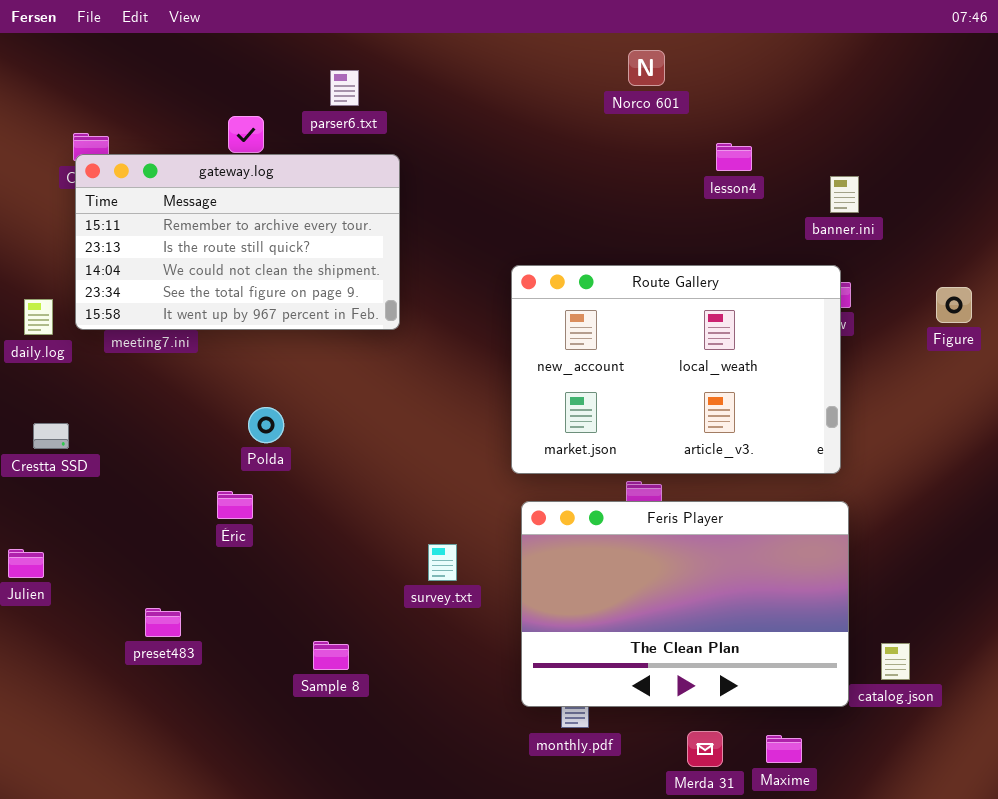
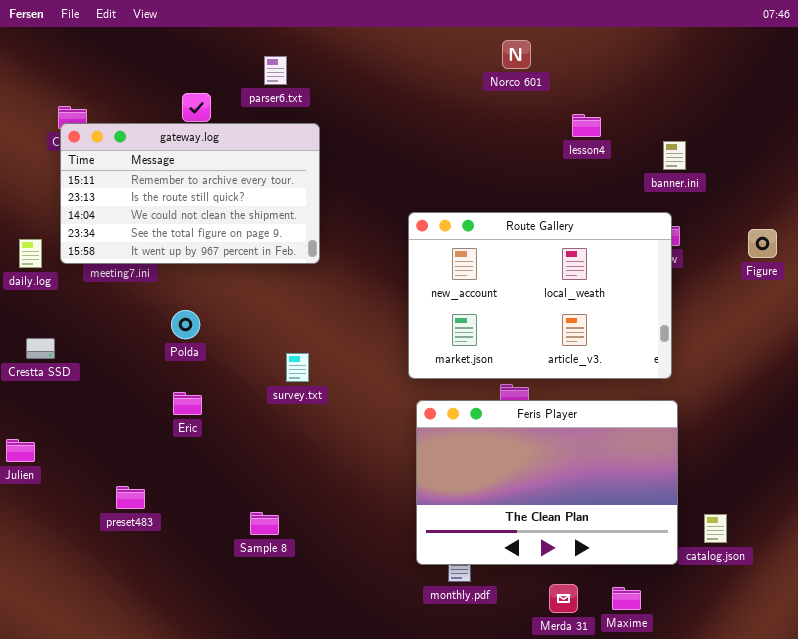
Polda: [248,407,284,443] -> [171,310,200,339], moved
survey.txt: [428,544,457,581] -> [286,353,309,382], moved

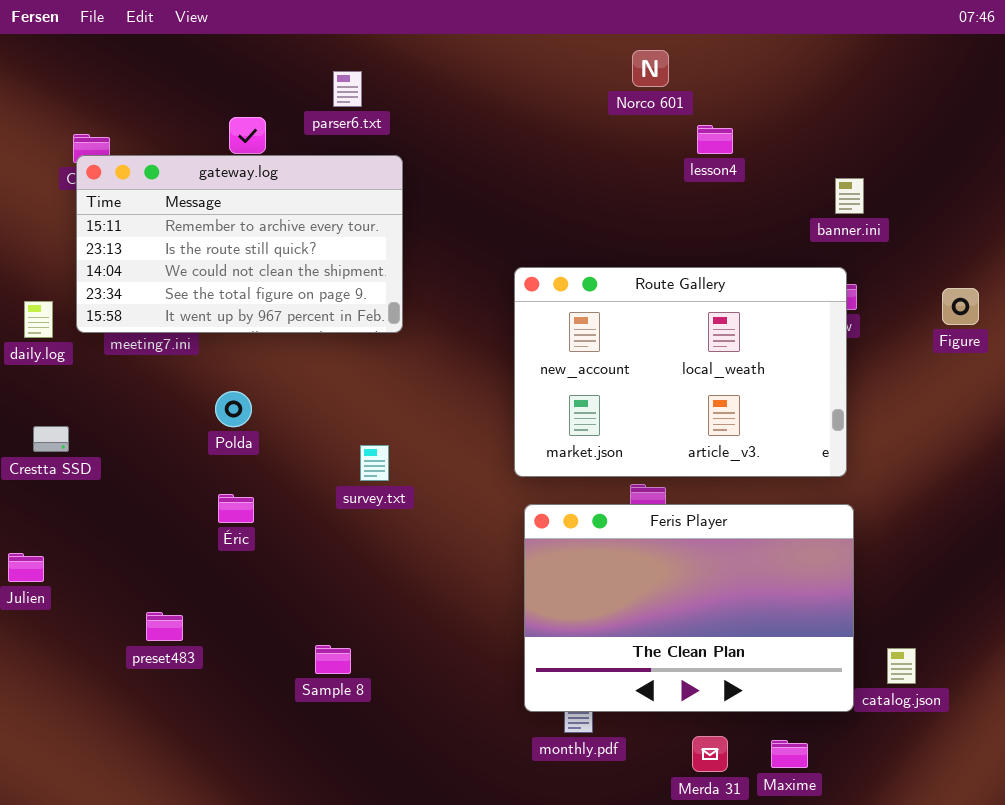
lesson4: [572,114,601,137] -> [697,125,733,154], moved

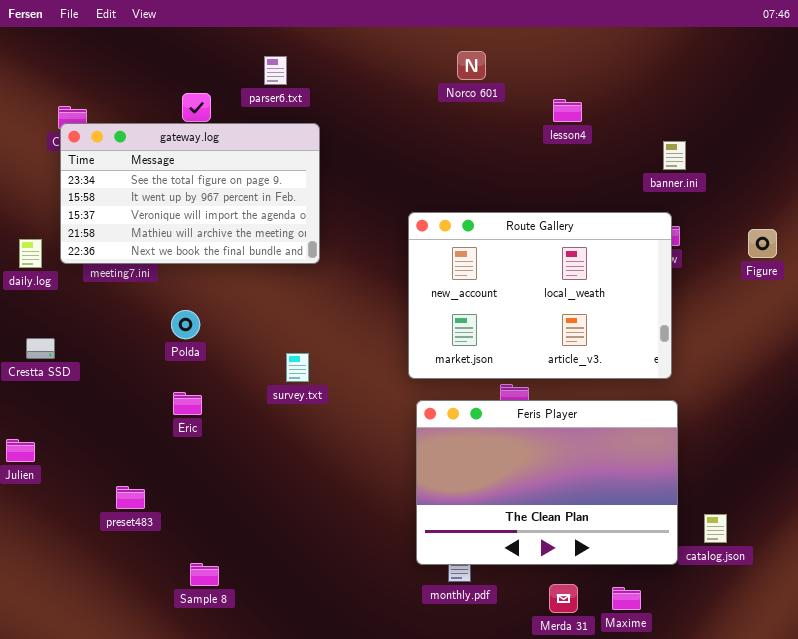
Norco 601: [632,50,669,87] -> [457,51,486,80], moved
gateway.log: [76,155,403,333] -> [60,123,320,264], scrolled down 3 rows
Sample 8: [315,645,351,674] -> [190,563,219,586], moved

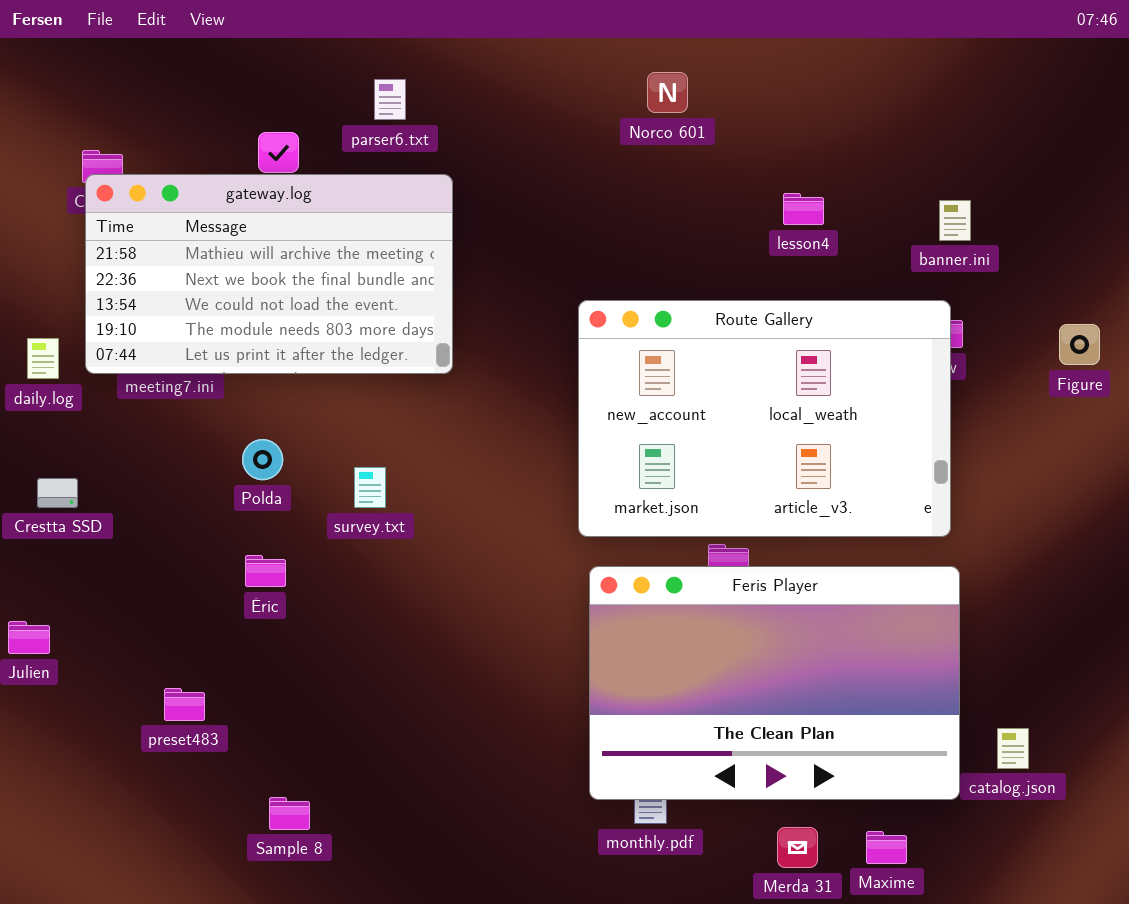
lesson4: [553,99,582,122] -> [783,193,824,225], moved
gateway.log: [60,123,320,264] -> [85,174,453,374], scrolled down 3 rows
survey.txt: [286,353,309,382] -> [354,467,386,508], moved

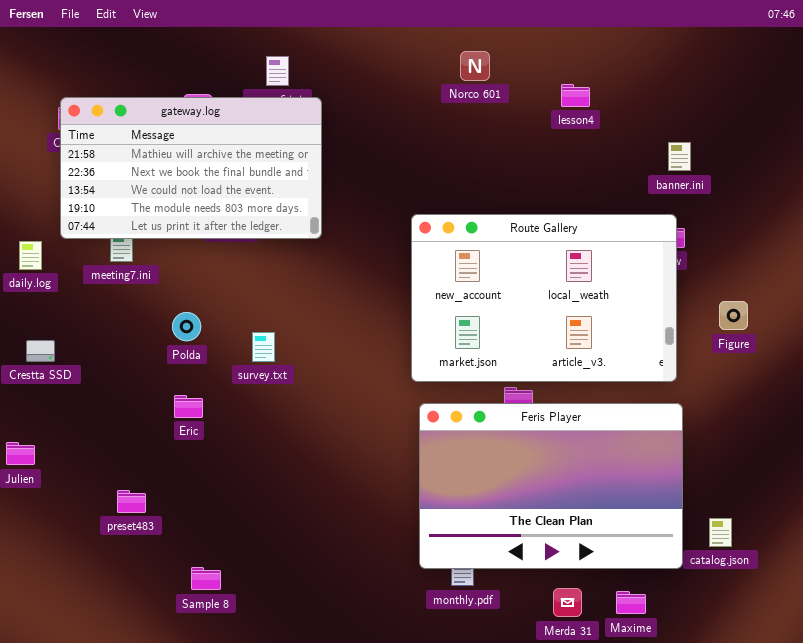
gateway.log: [85,174,453,374] -> [60,97,322,239], moved
lesson4: [783,193,824,225] -> [561,84,590,107], moved
Figure: [1059,324,1100,365] -> [719,301,748,330], moved

